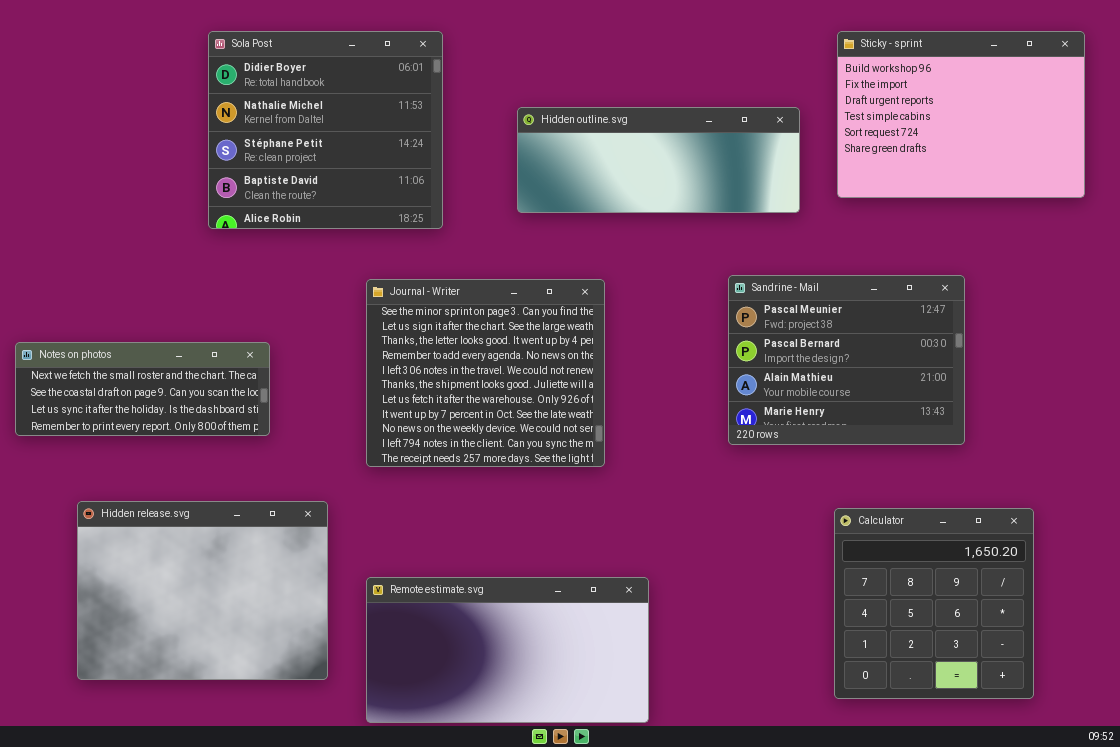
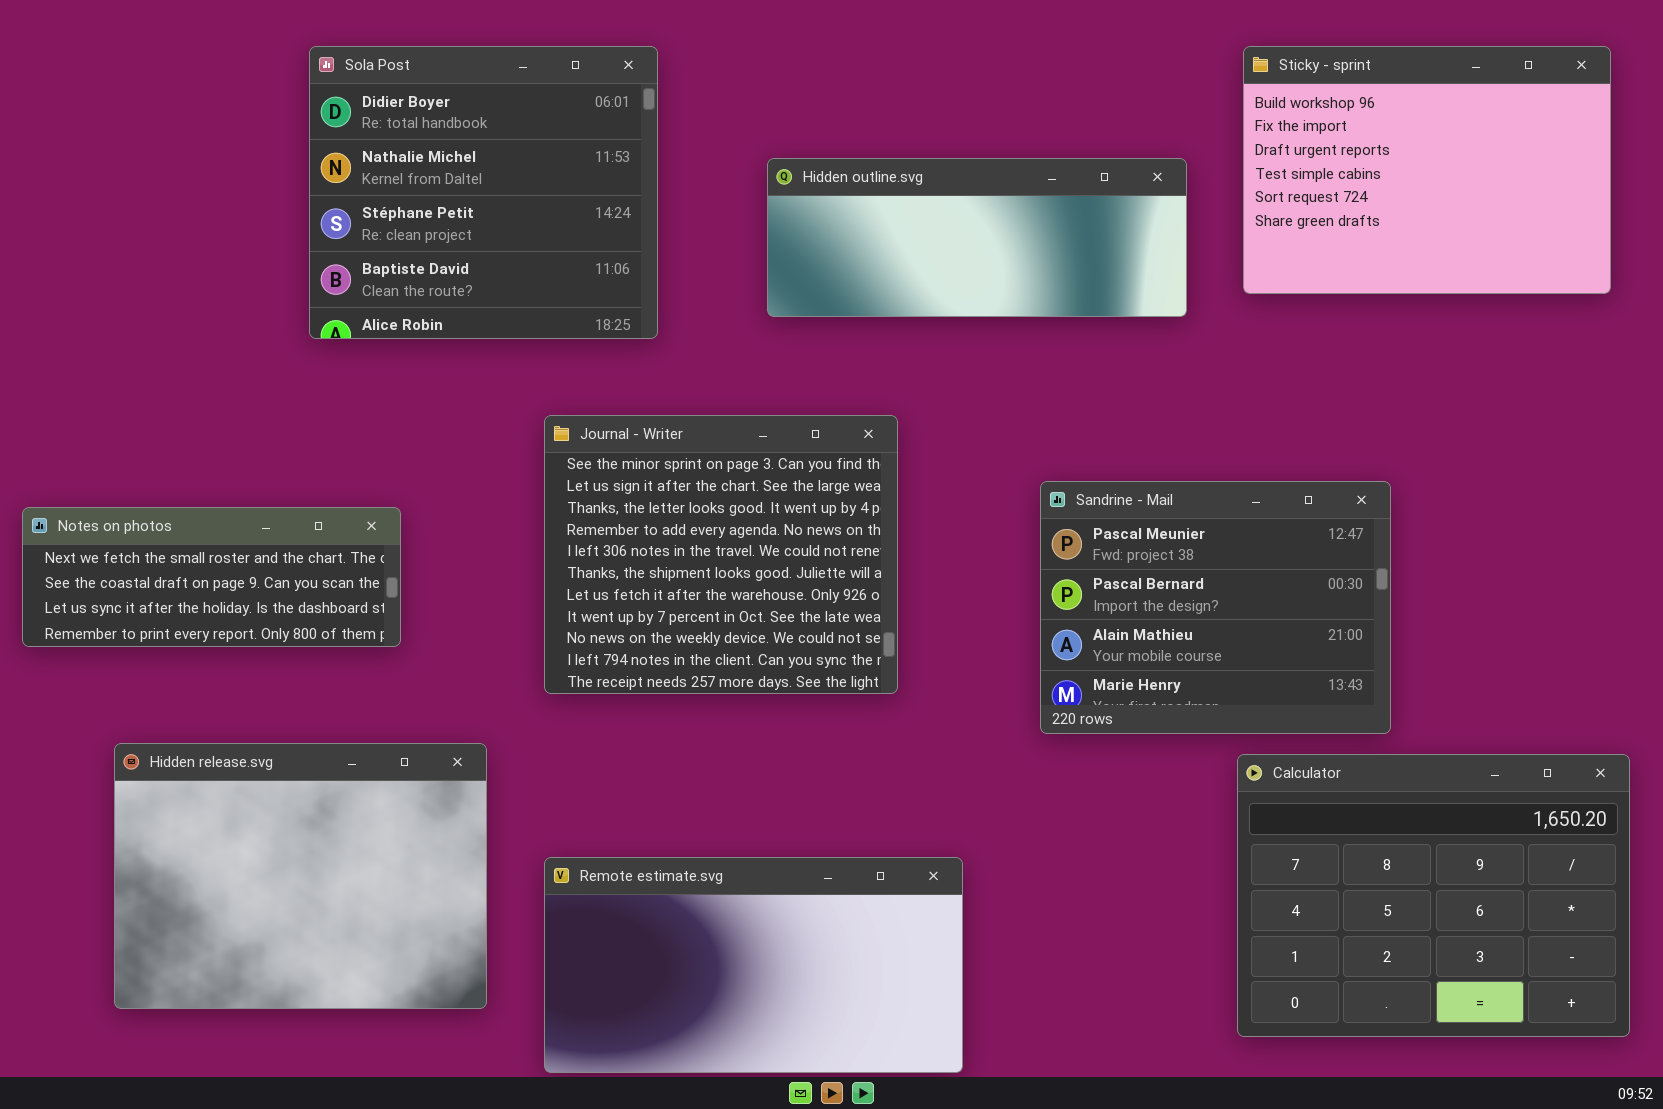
Sandrine - Mail: [728,275,965,445] -> [1040,481,1391,734], moved
Calculator: [834,508,1034,699] -> [1237,754,1630,1037], resized

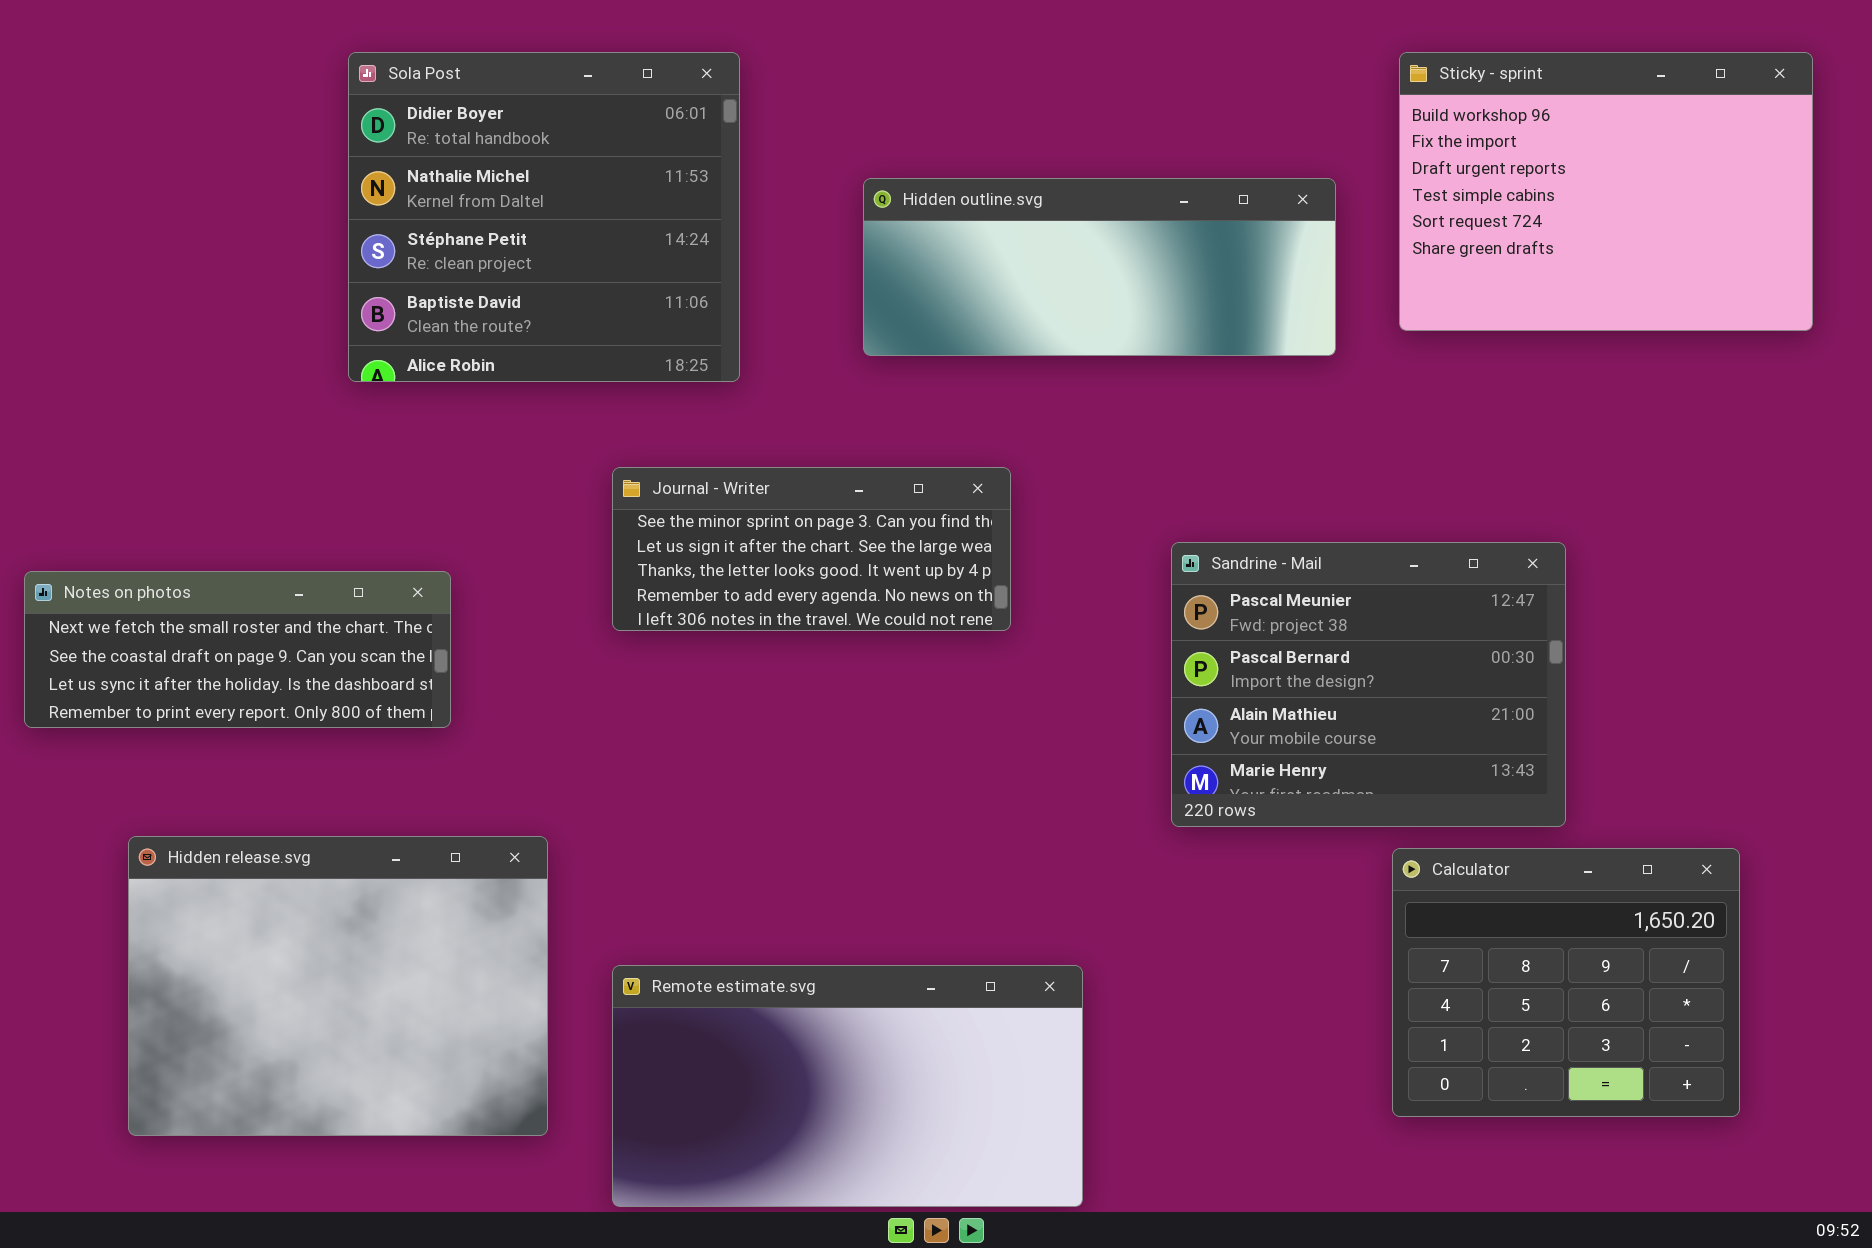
Journal - Writer: [544,415,898,694] -> [612,467,1011,631], resized
Calculator: [1237,754,1630,1037] -> [1392,848,1740,1117], resized

